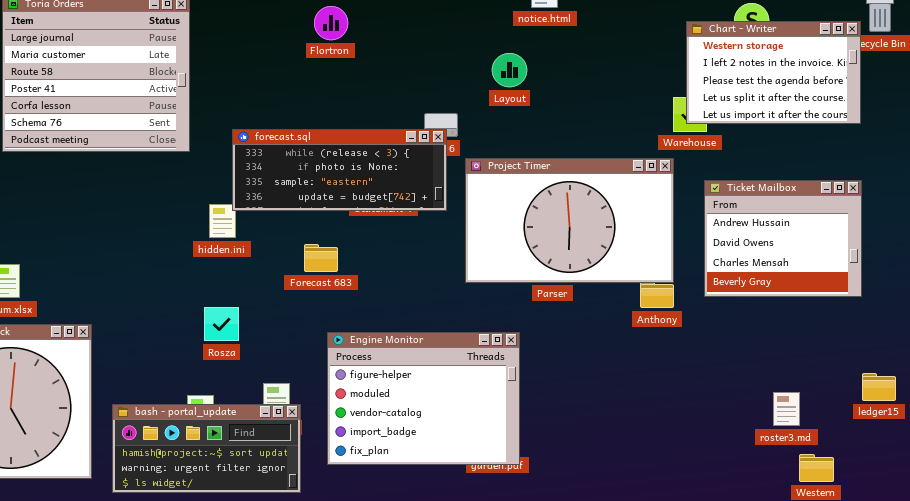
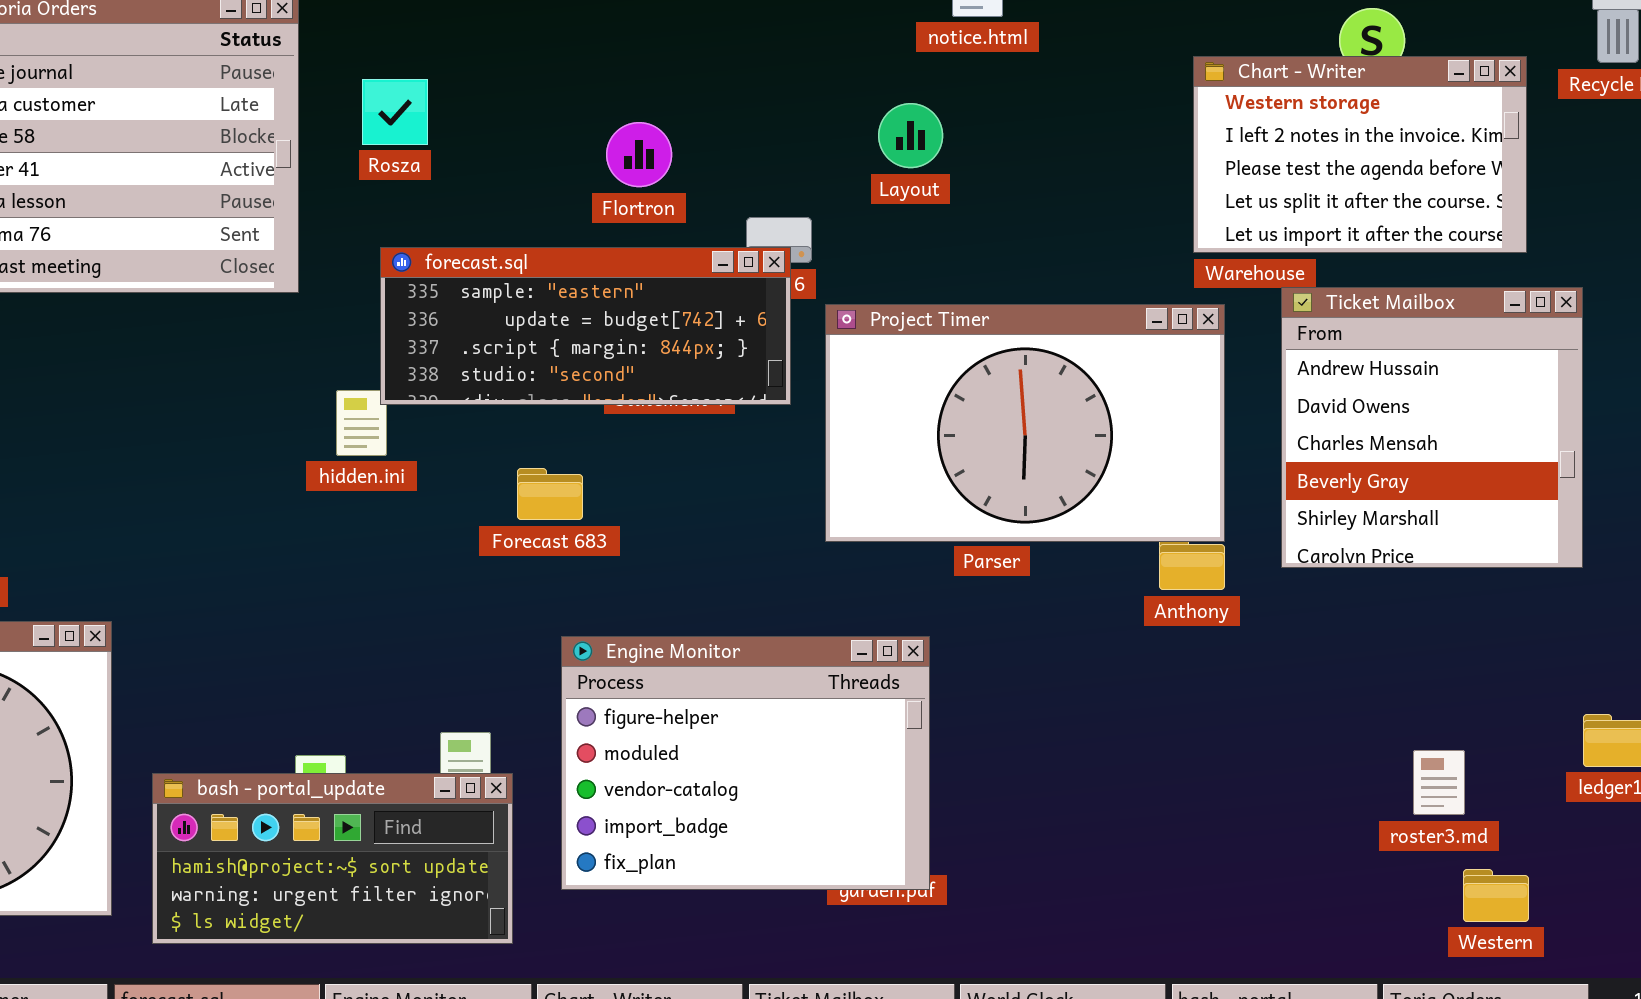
Flortron: [314,6,348,40] -> [606,122,672,187], moved
Chart - Writer: [686,21,861,124] -> [1193,56,1527,253], moved
forecast.sql: [232,129,447,211] -> [380,247,791,405], scrolled down 2 rows
Ticket Mailbox: [704,180,862,297] -> [1281,287,1583,568], resized
Rosza: [204,307,239,341] -> [362,79,428,145], moved

